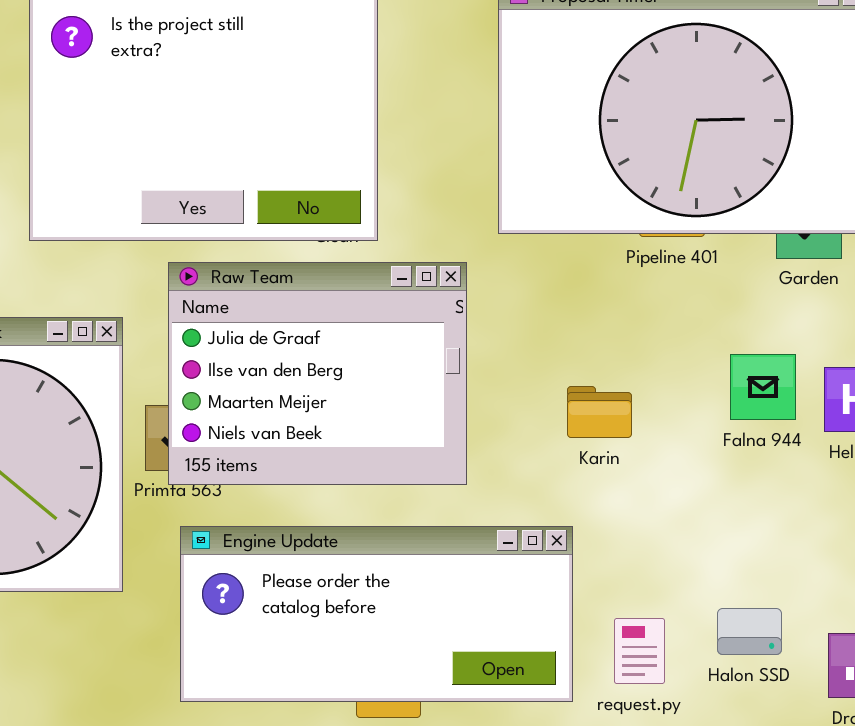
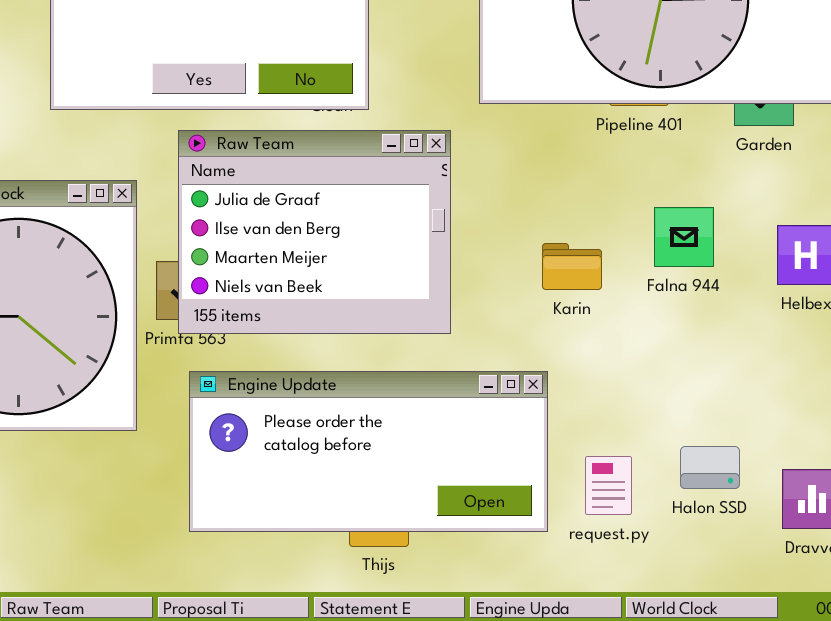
Falna 944: [730,354,796,420] -> [654,207,714,267], moved

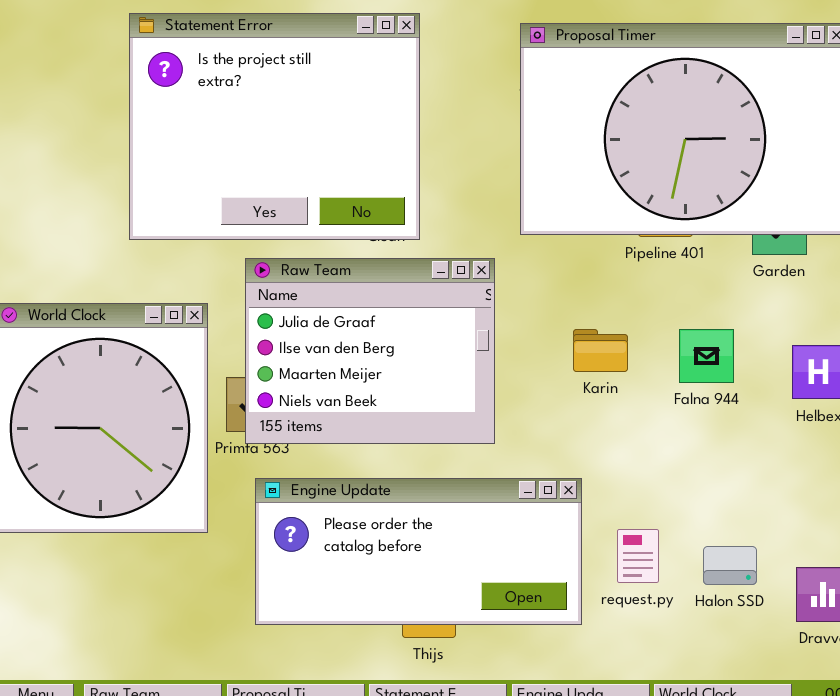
Karin: [542,243,602,290] -> [573,329,628,372], moved
request.py: [585,456,632,515] -> [617,529,659,583], moved

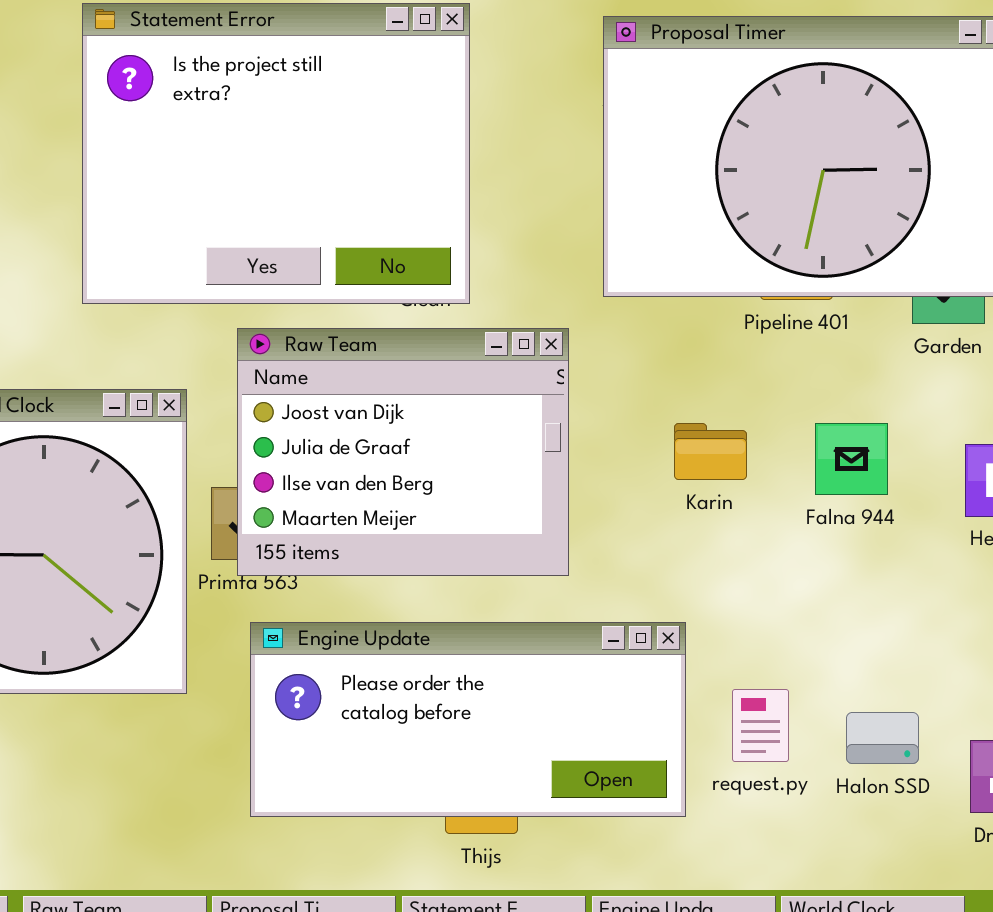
Raw Team: [245,258,495,444] -> [237,328,569,576], scrolled up 1 row

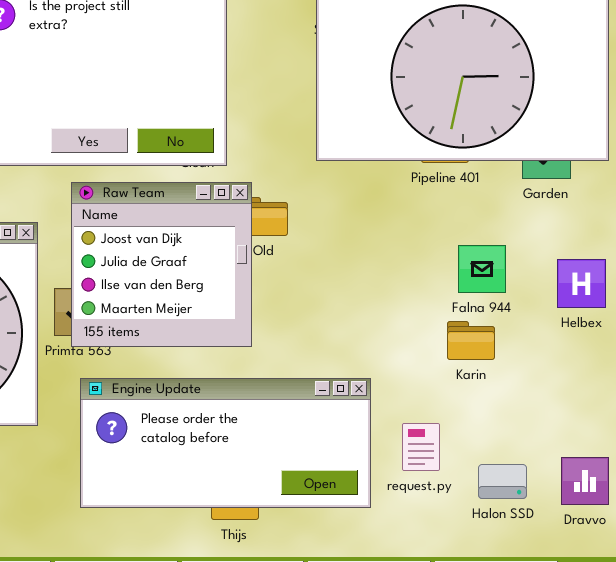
Raw Team: [237,328,569,576] -> [71,182,252,347], resized
Karin: [674,423,747,480] -> [447,321,495,360], moved
Halon SSD: [846,712,919,764] -> [478,464,527,499], moved

